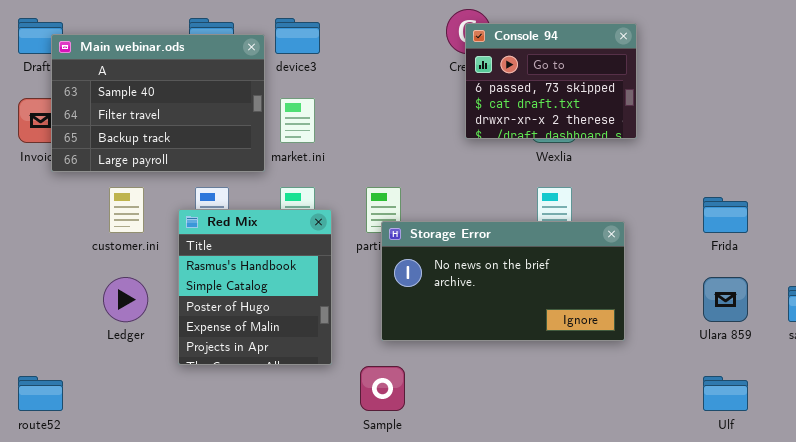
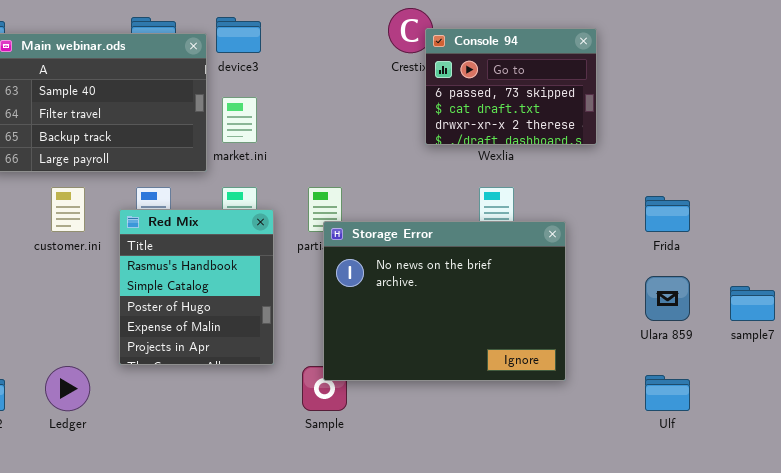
Console 94: [465,23,637,139] -> [425,28,597,145], moved
Storage Error: [381,221,625,341] -> [323,221,566,381], resized
Ledger: [103,277,148,322] -> [45,366,90,411], moved

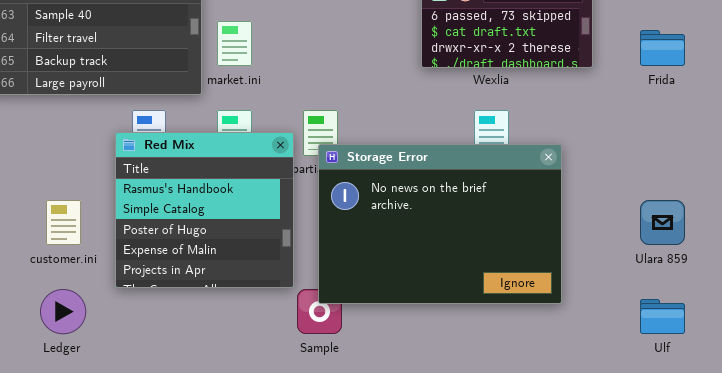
customer.ini: [51,187,85,232] -> [46,200,81,245], moved
Frida: [645,196,690,232] -> [640,30,685,66], moved
Red Mix: [119,209,274,365] -> [115,132,294,288], resized

